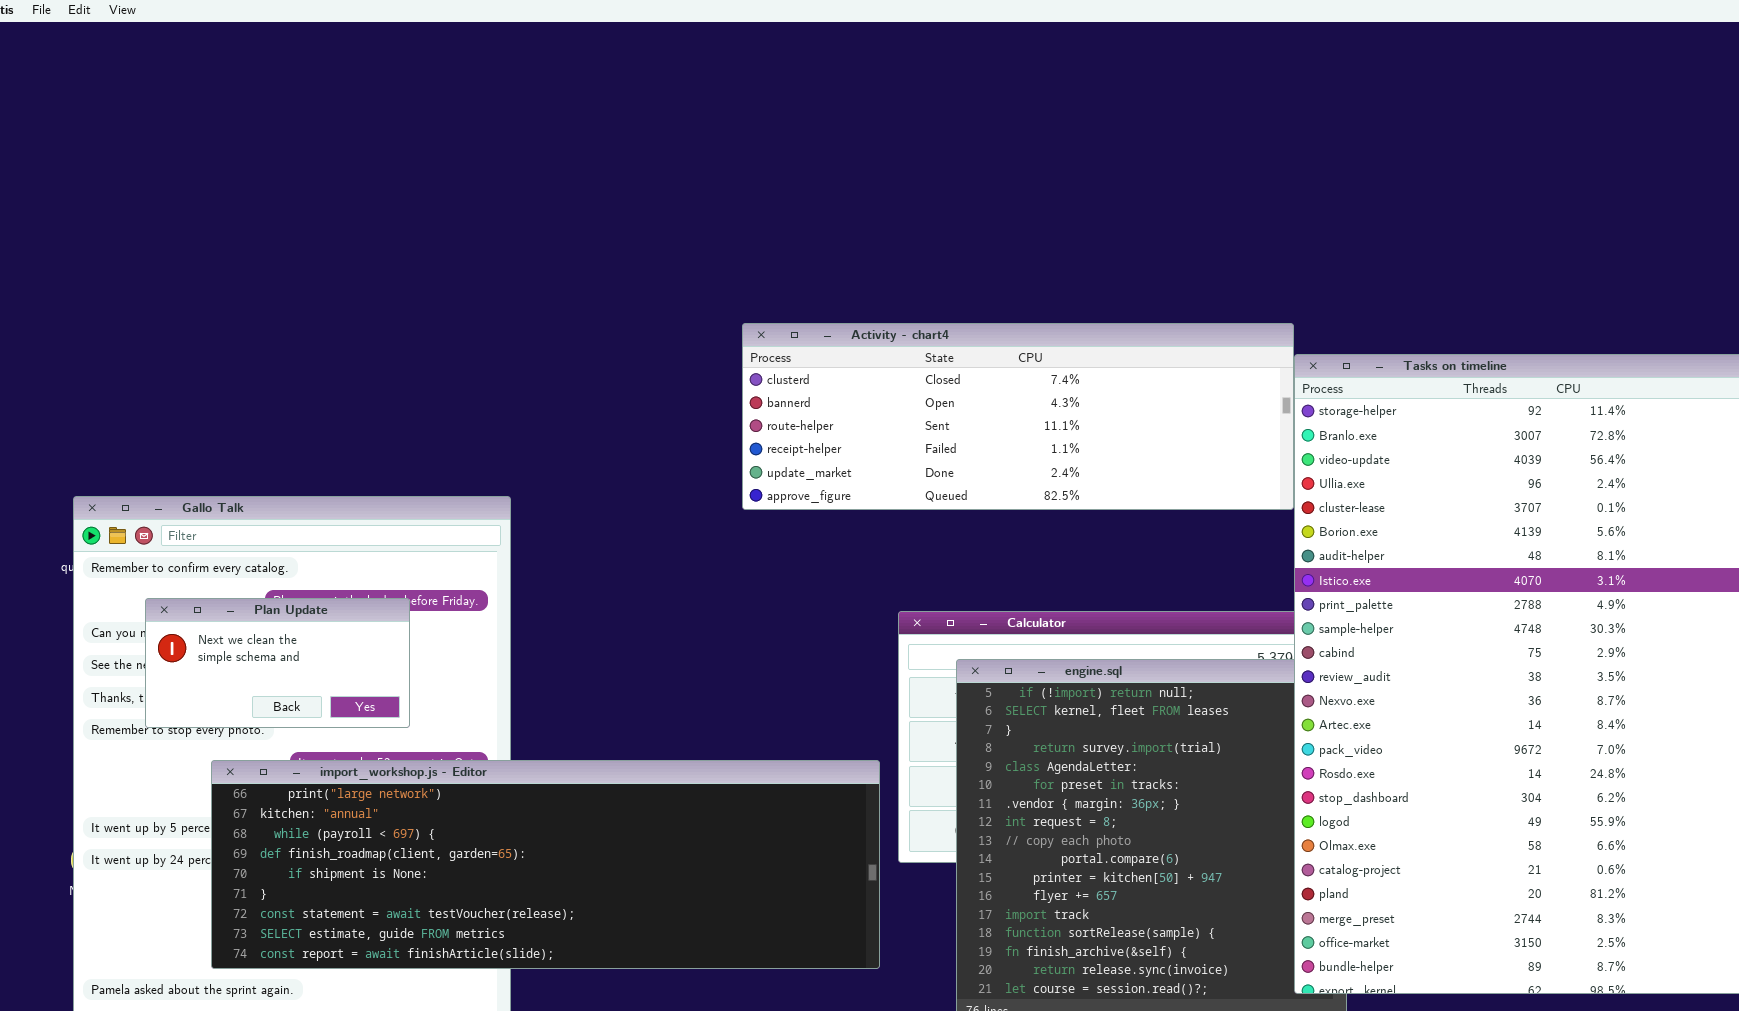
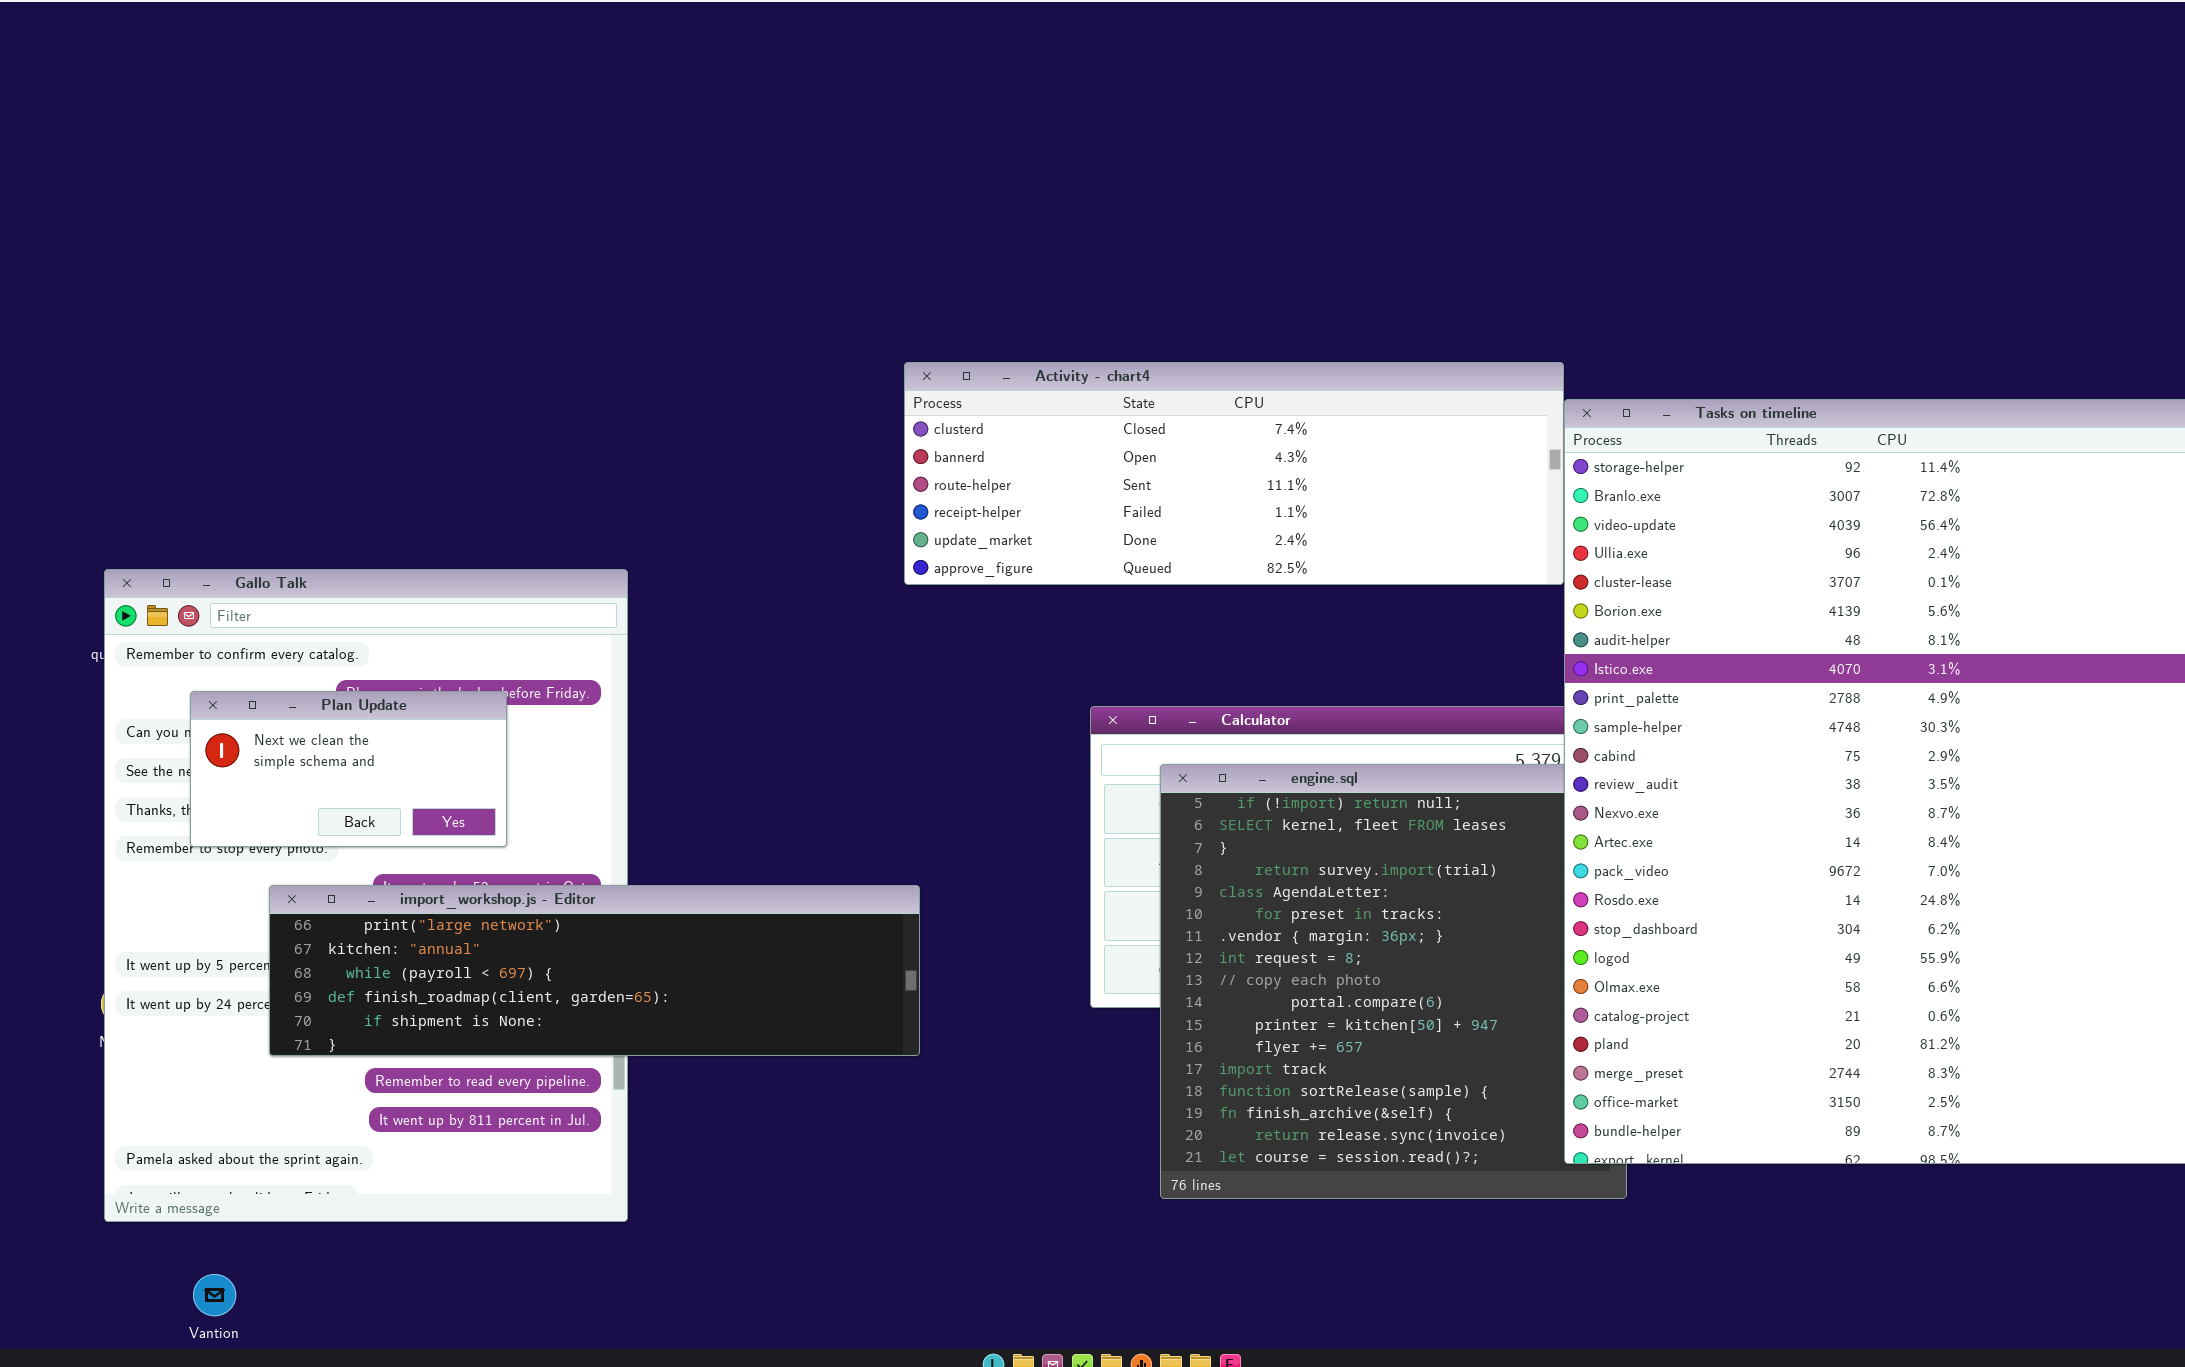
import_workshop.js - Editor: [211,760,880,969] -> [269,885,920,1056], resized

